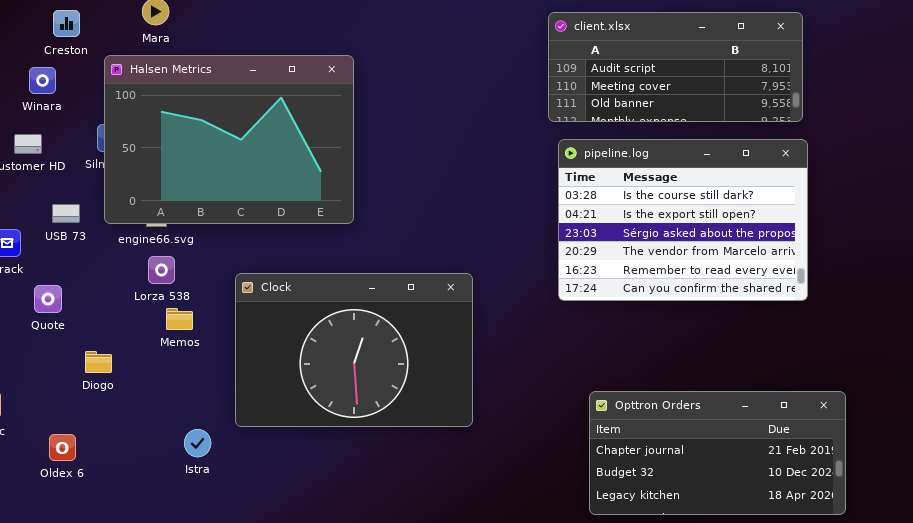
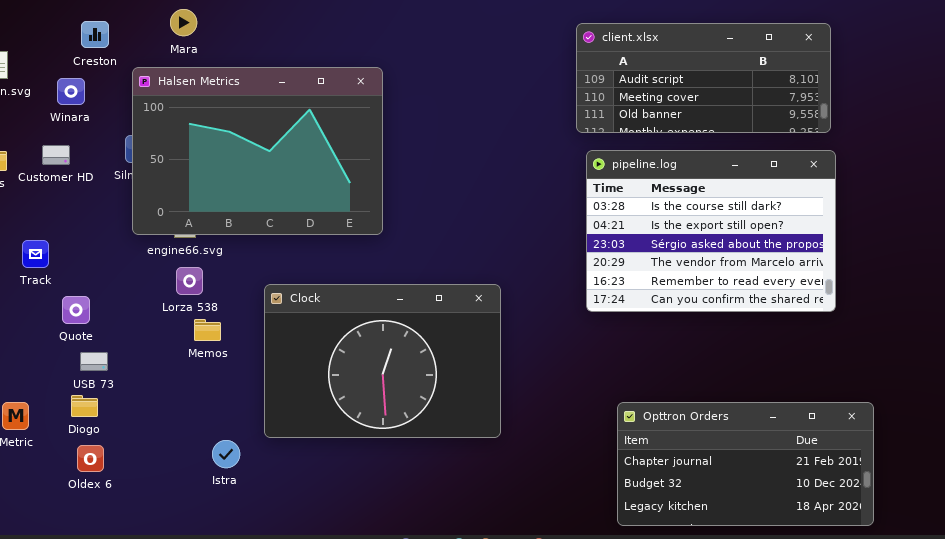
USB 73: [52,204,80,223] -> [80,352,108,371], moved
Diogo: [85,351,112,373] -> [71,395,98,417], moved

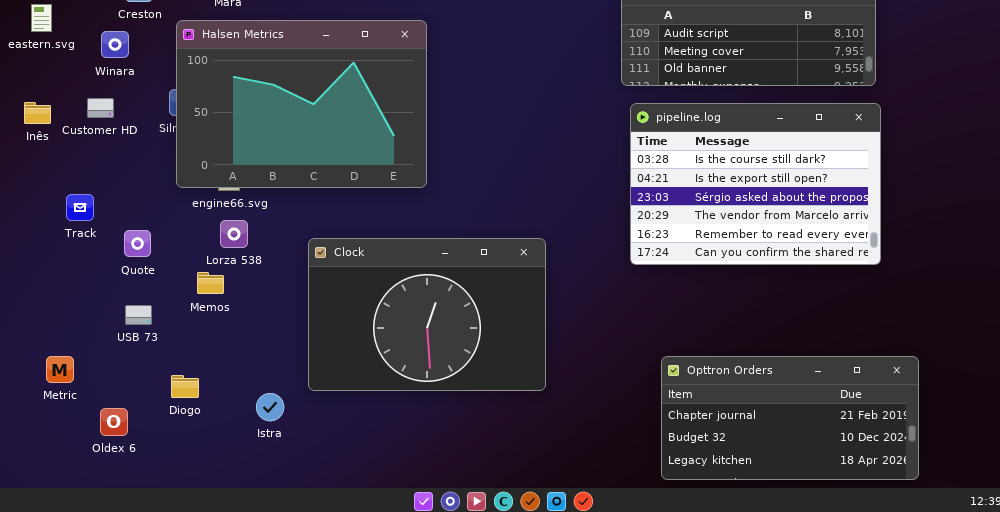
Quote: [62,296,90,324] -> [124,230,151,257], moved
Memos: [194,319,221,341] -> [197,272,224,294], moved
Diogo: [71,395,98,417] -> [171,375,199,398], moved
Oldex 6: [77,445,104,472] -> [100,408,128,436], moved

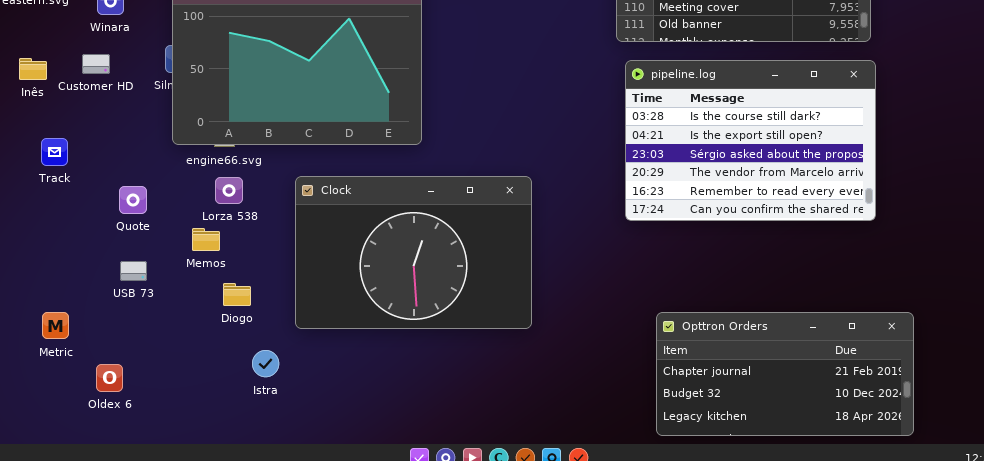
Track: [66,194,94,221] -> [41,138,68,166], moved
Clock: [308,238,546,391] -> [295,176,532,329], moved
Diogo: [171,375,199,398] -> [223,283,251,306], moved

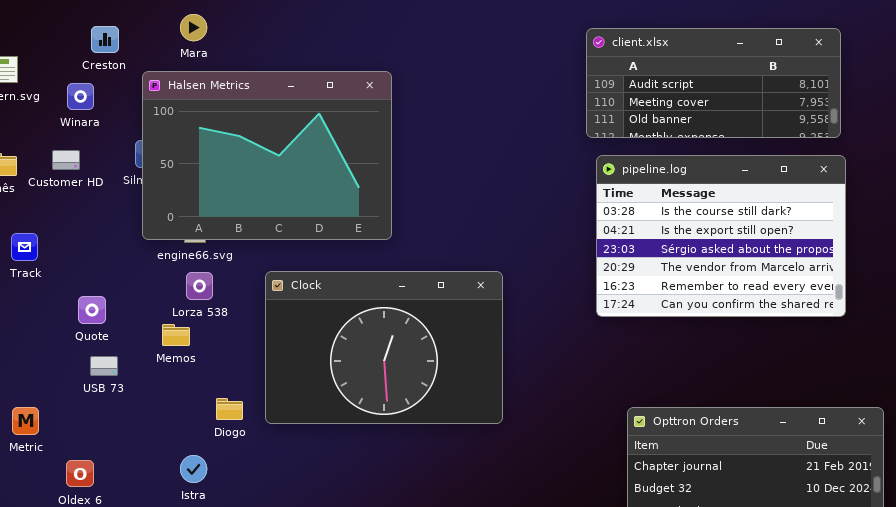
Quote: [119,186,147,214] -> [78,296,106,324], moved
Diogo: [223,283,251,306] -> [216,398,243,420], moved
Istra: [252,350,279,377] -> [180,455,207,483], moved

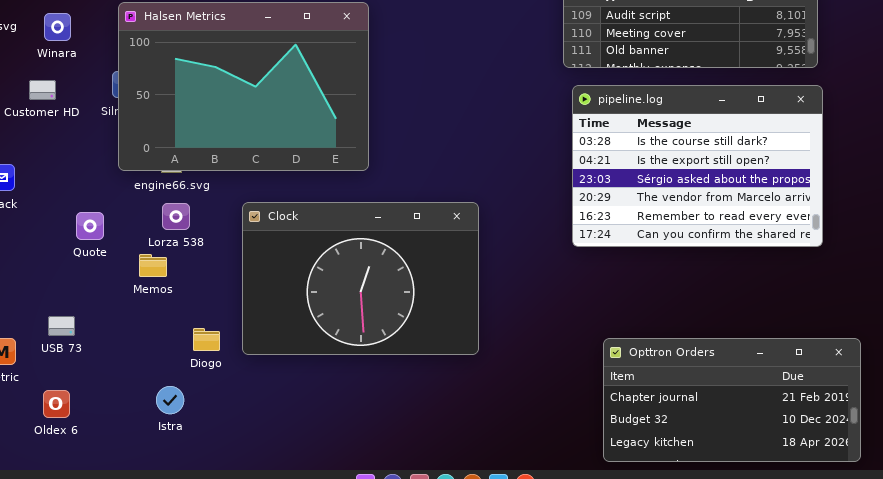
Quote: [78,296,106,324] -> [76,212,104,240], moved
USB 73: [90,356,118,376] -> [48,316,75,336], moved

